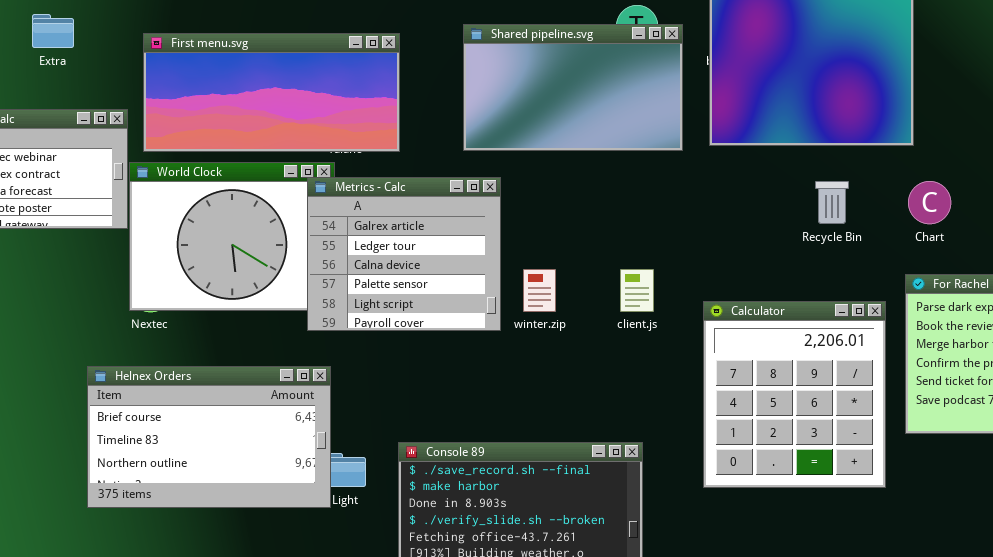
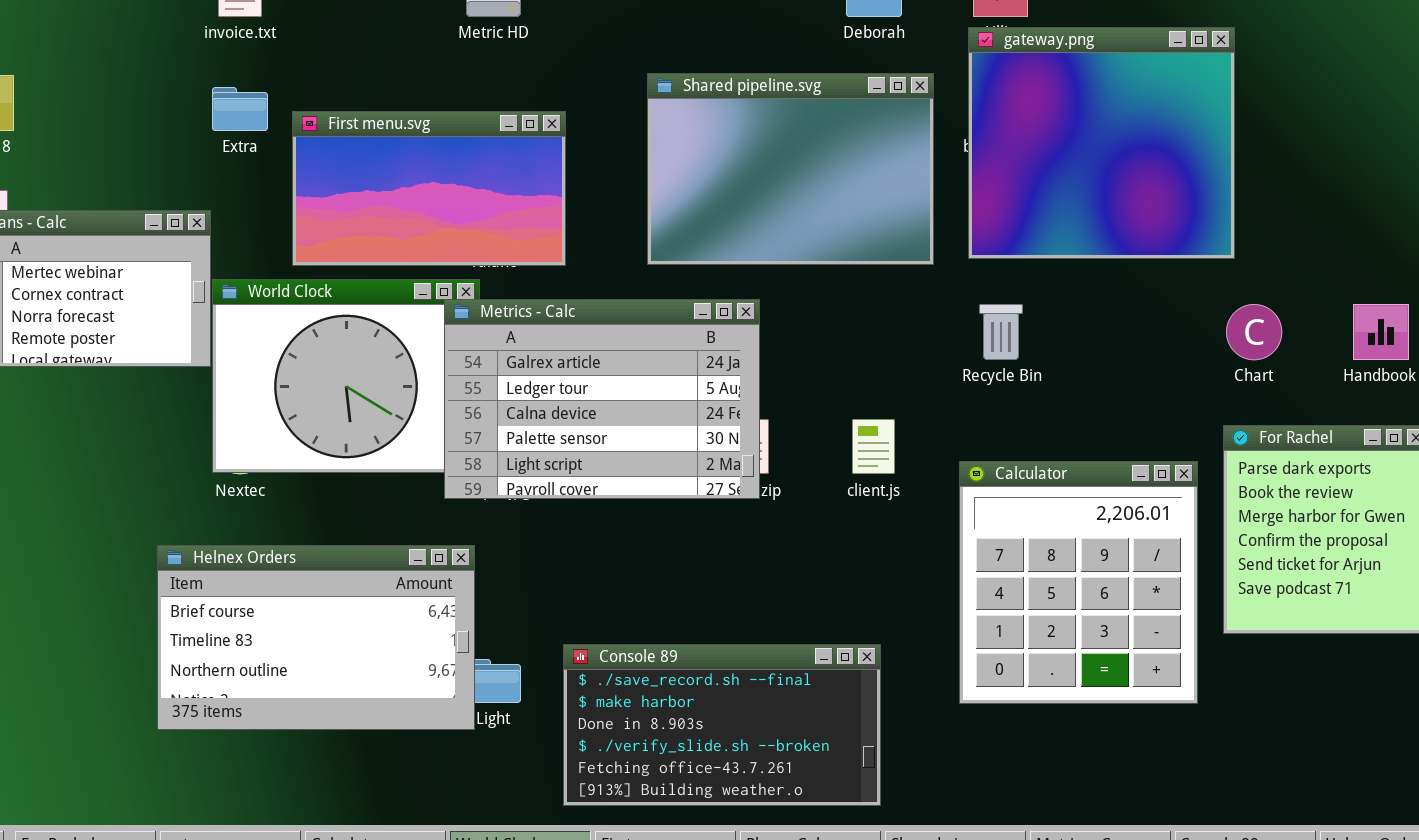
Extra: [32,14,74,48] -> [212,87,268,131], moved
Shared pipeline.svg: [463,24,683,151] -> [647,73,934,265], resized
First menu.svg: [143,33,400,152] -> [292,111,566,266], resized
Metrics - Calc: [307,177,501,331] -> [444,299,760,499], resized
Recycle Bin: [815,181,849,224] -> [979,304,1023,360], moved

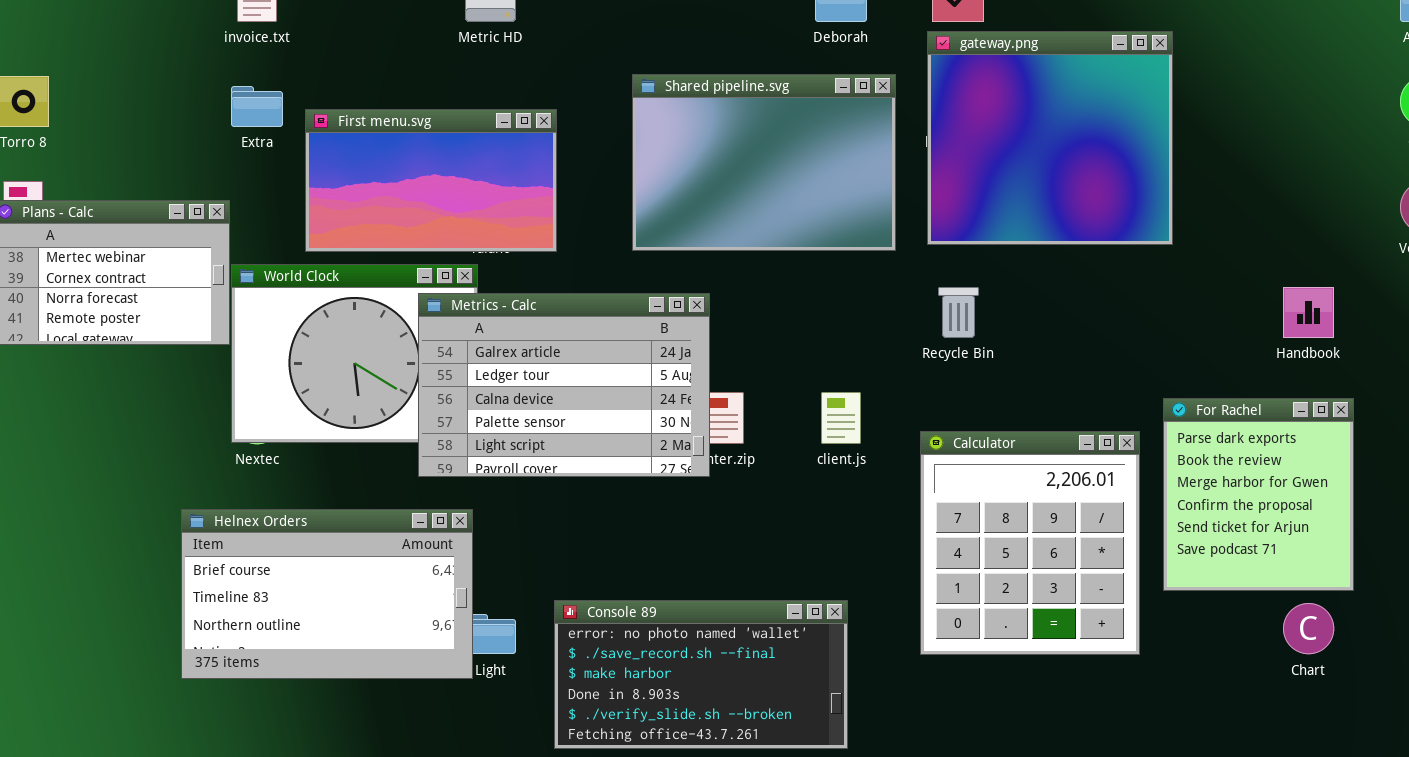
Metrics - Calc: [444,299,760,499] -> [418,293,710,477], moved
Chart: [1226,304,1282,360] -> [1283,603,1334,654], moved
Console 89: [563,644,881,806] -> [554,600,848,749], scrolled up 1 row

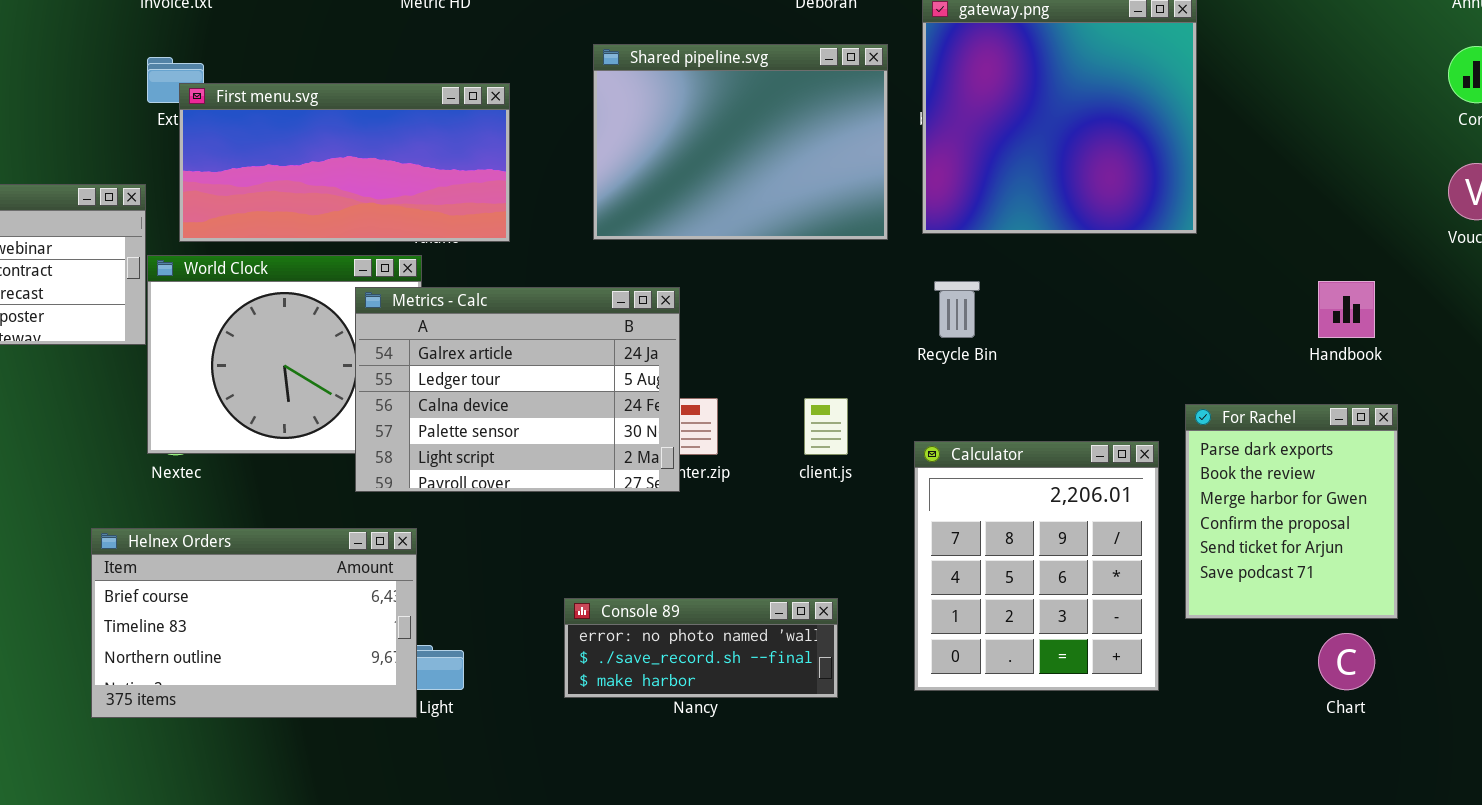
First menu.svg: [305,109,557,252] -> [179,83,510,242], resized
Console 89: [554,600,848,749] -> [564,598,838,698], moved, resized

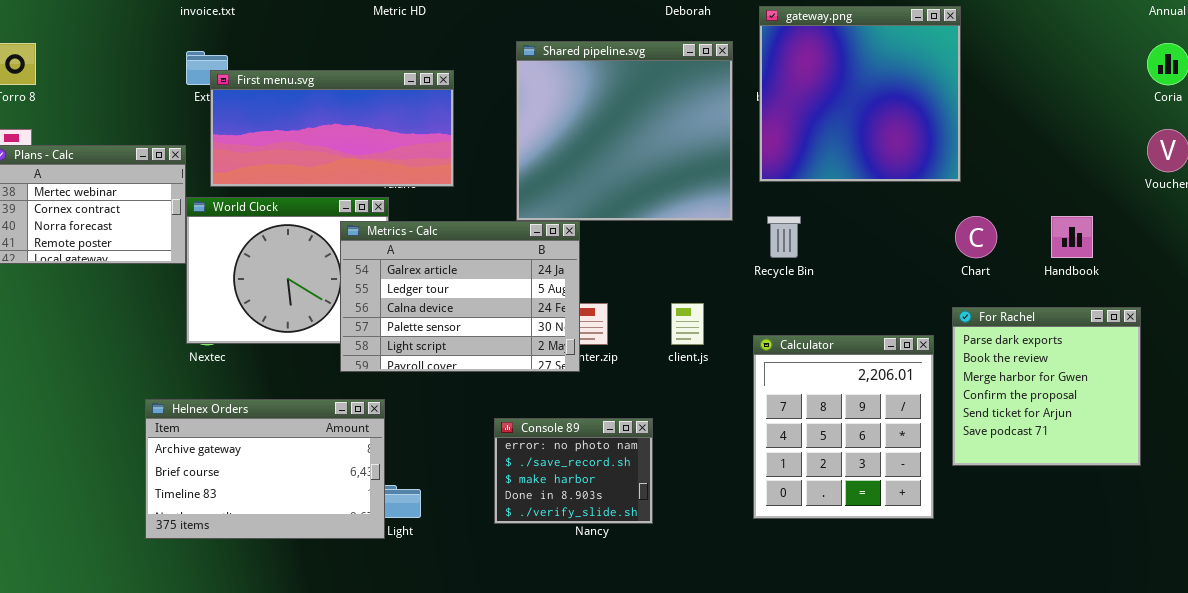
Shared pipeline.svg: [593,44,888,240] -> [516,41,733,221], resized
For Rachel: [1185,404,1398,619] -> [952,307,1141,466], resized
Helnex Orders: [91,528,417,718] -> [145,399,385,539], scrolled up 1 row
Console 89: [564,598,838,698] -> [494,418,653,524], resized
Chart: [1318,633,1375,690] -> [955,216,997,258], moved

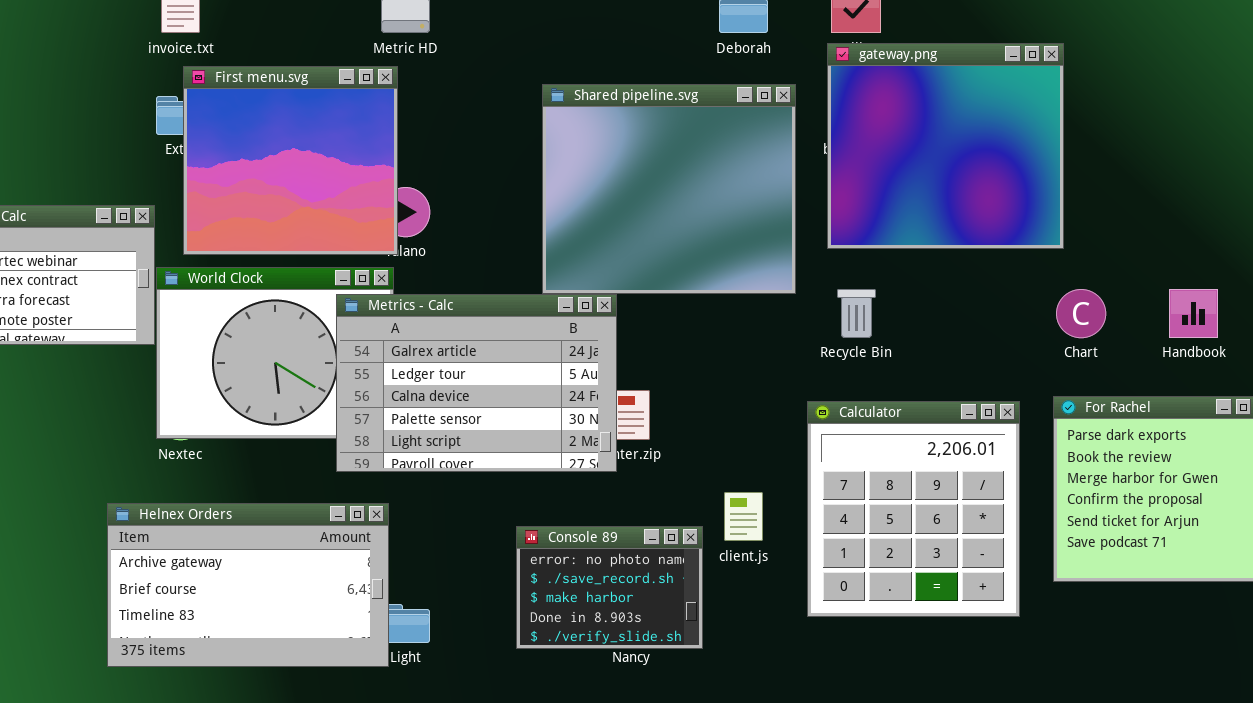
First menu.svg: [210,70,454,187] -> [183,66,398,255], resized
client.js: [671,303,704,345] -> [724,492,763,541], moved
Calculator: [753,335,934,519] -> [807,401,1020,617], moved

